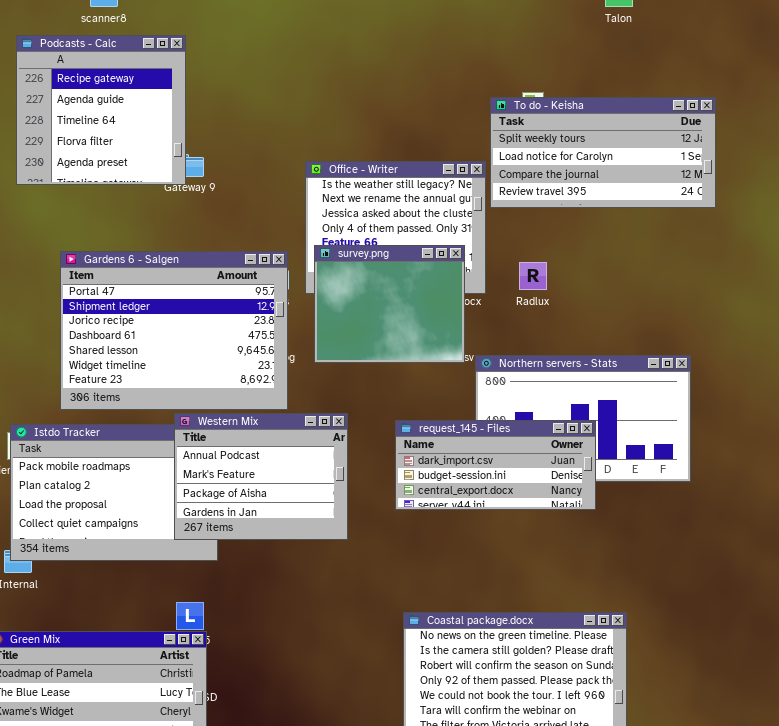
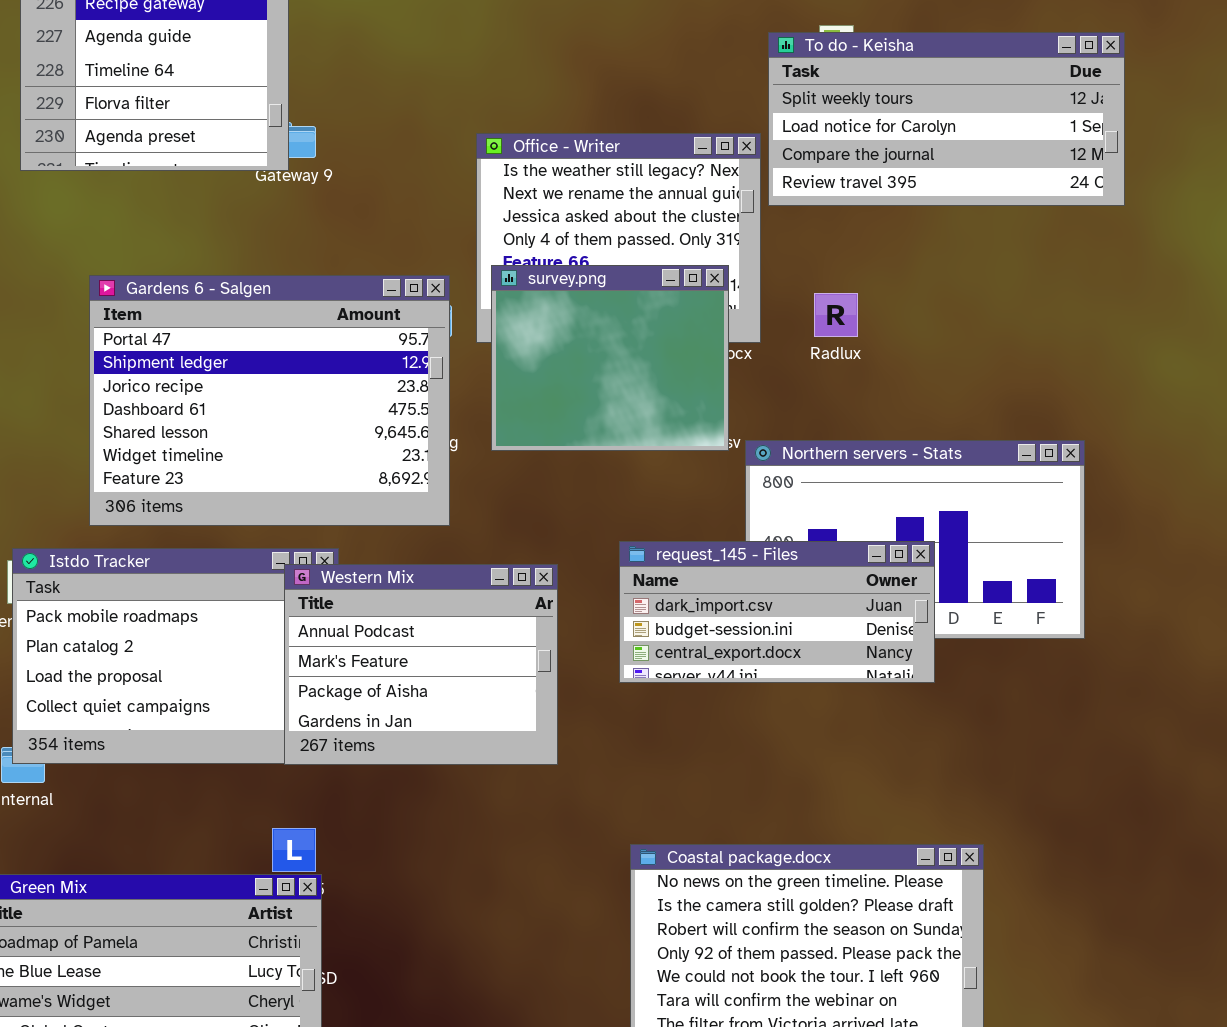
Western Mix: [174,413,348,540] -> [284,564,558,765], moved

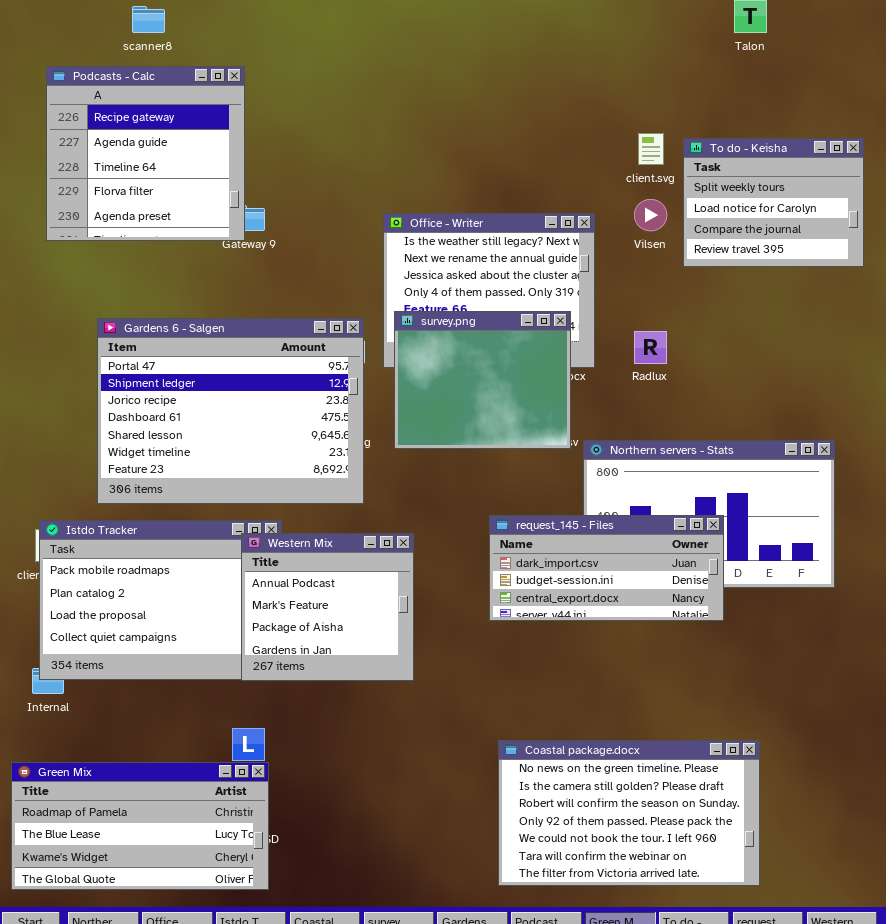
To do - Keisha: [768,32,1125,206] -> [683,138,864,267], resized
Western Mix: [284,564,558,765] -> [241,533,414,681], resized

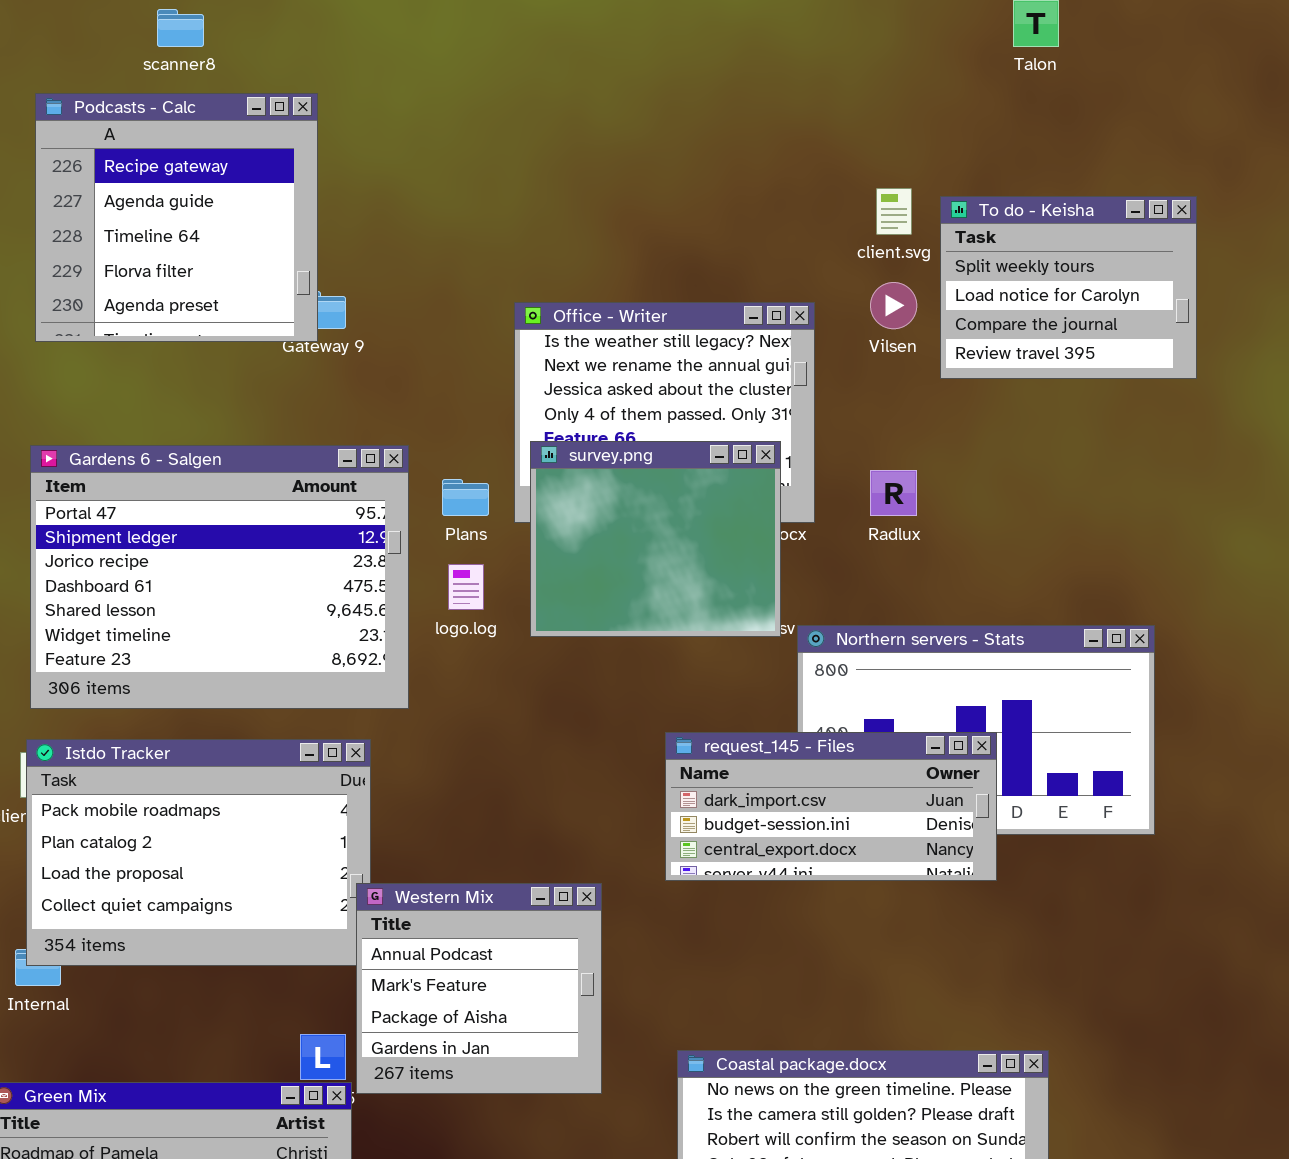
Gardens 6 - Salgen: [97,318,364,504] -> [30,445,409,709], moved
Western Mix: [241,533,414,681] -> [356,883,602,1094], moved

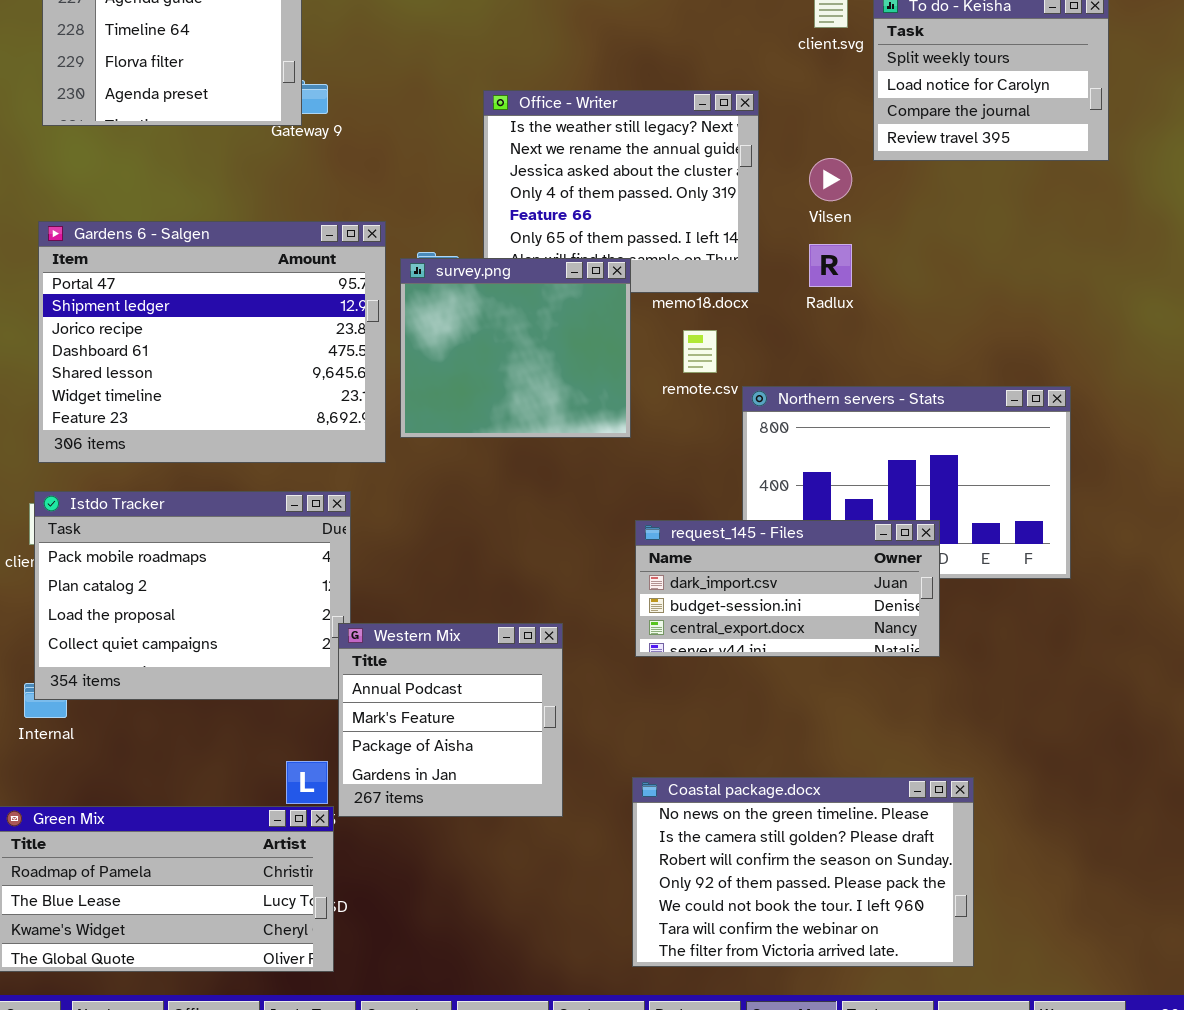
Vilsen: [870,282,917,329] -> [809,158,852,201], moved
survey.png: [530,441,781,637] -> [400,258,631,438], moved
request_145 - Files: [665,732,997,881] -> [635,520,940,657], moved

